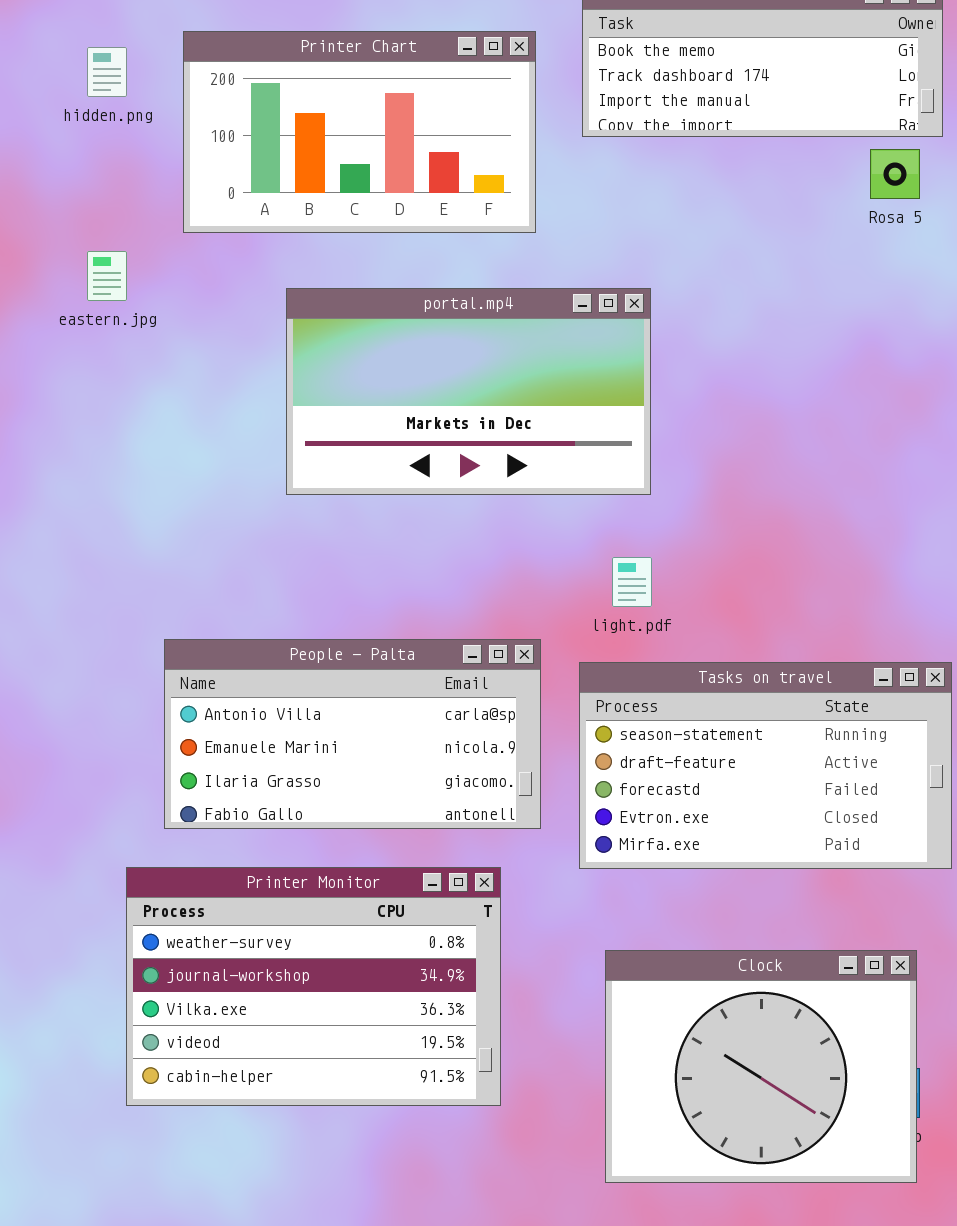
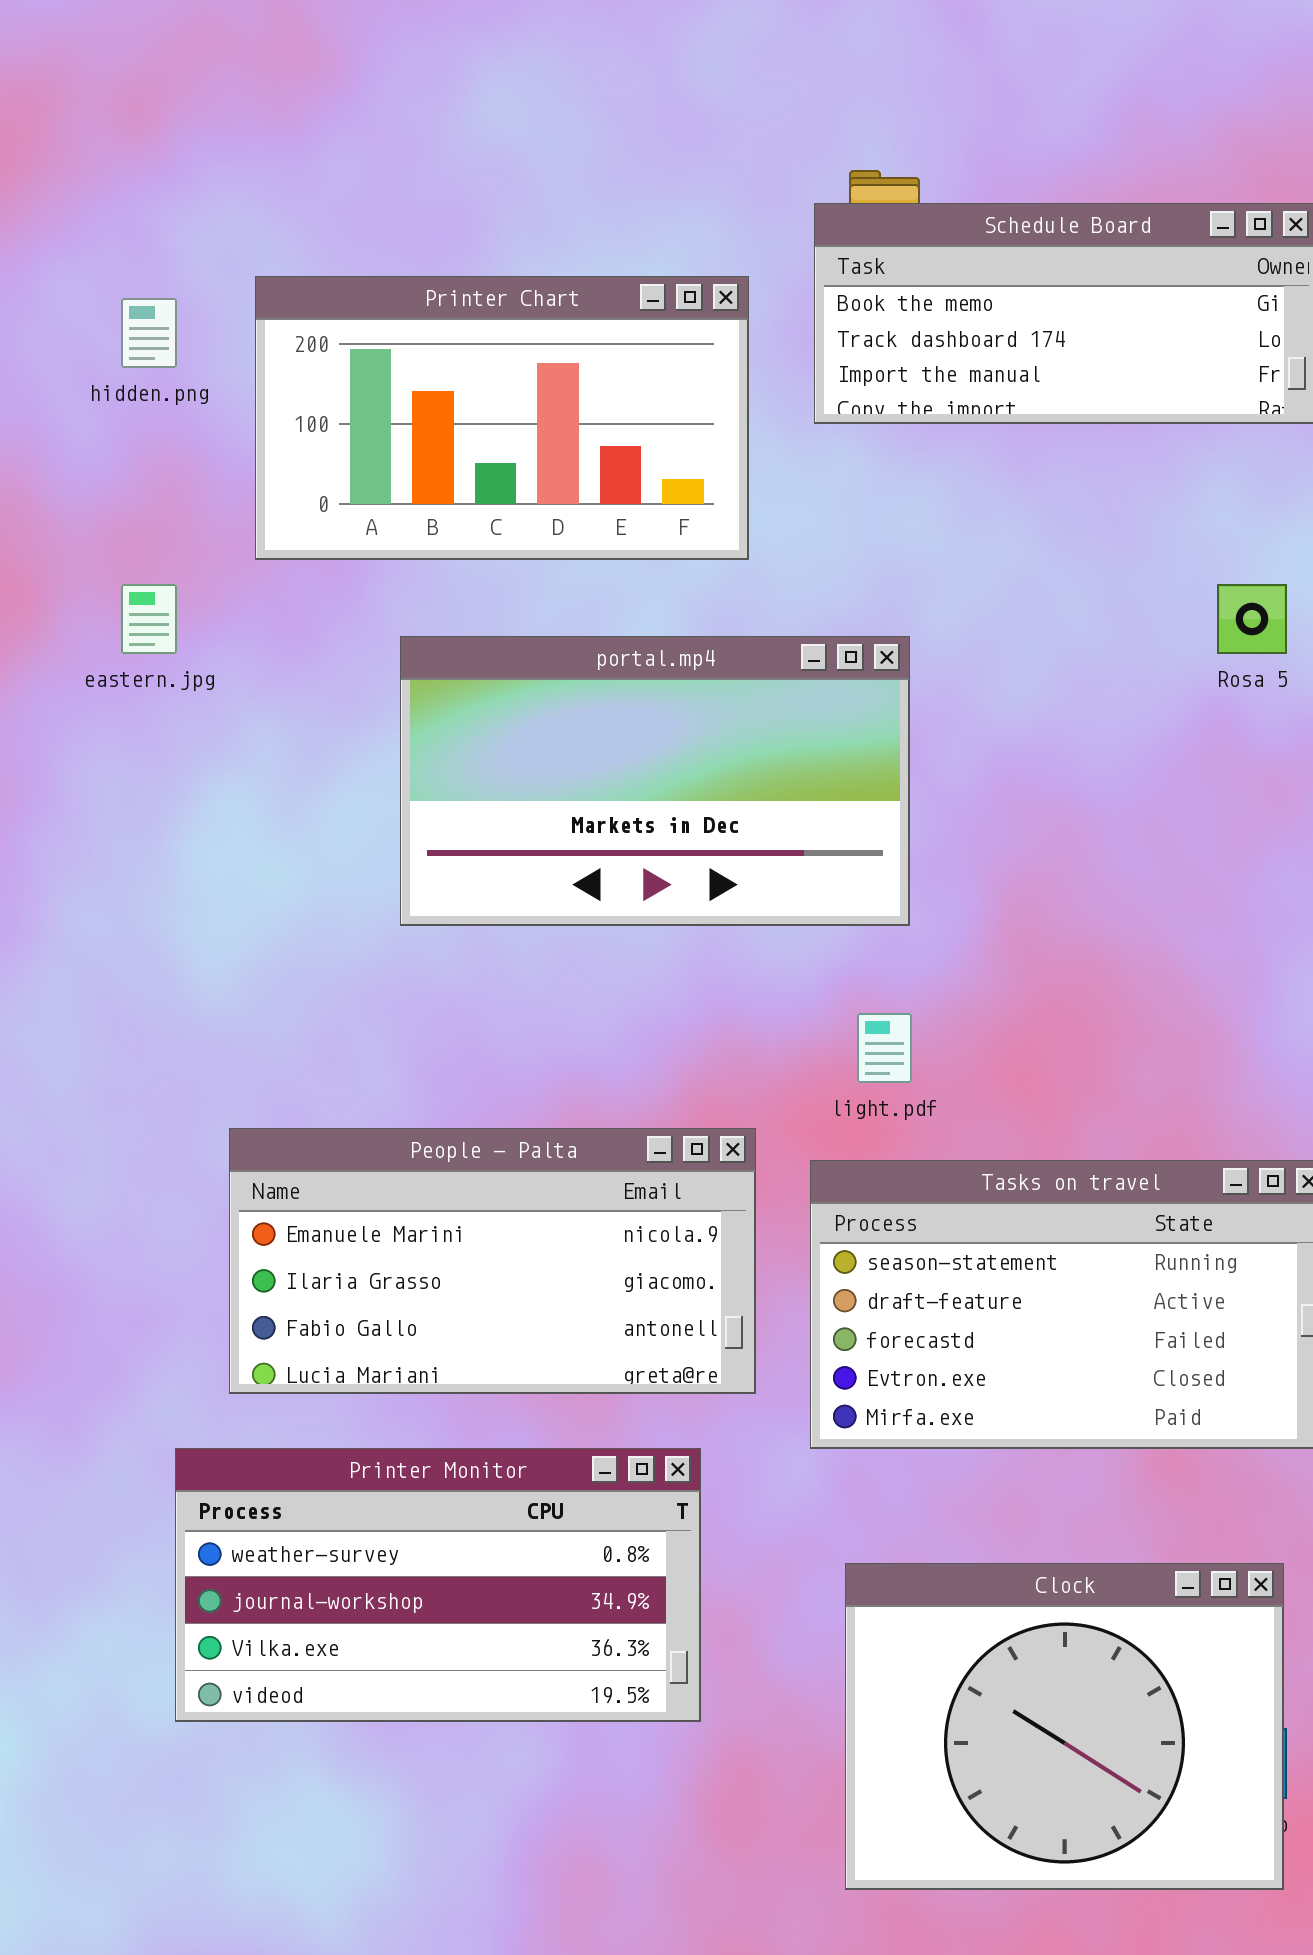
Rosa 5: [870,149,920,199] -> [1217,584,1287,654], moved
People - Palta: [164,639,541,829] -> [229,1128,756,1394], scrolled down 1 row
Printer Monitor: [126,867,501,1106] -> [175,1448,701,1722], resized

